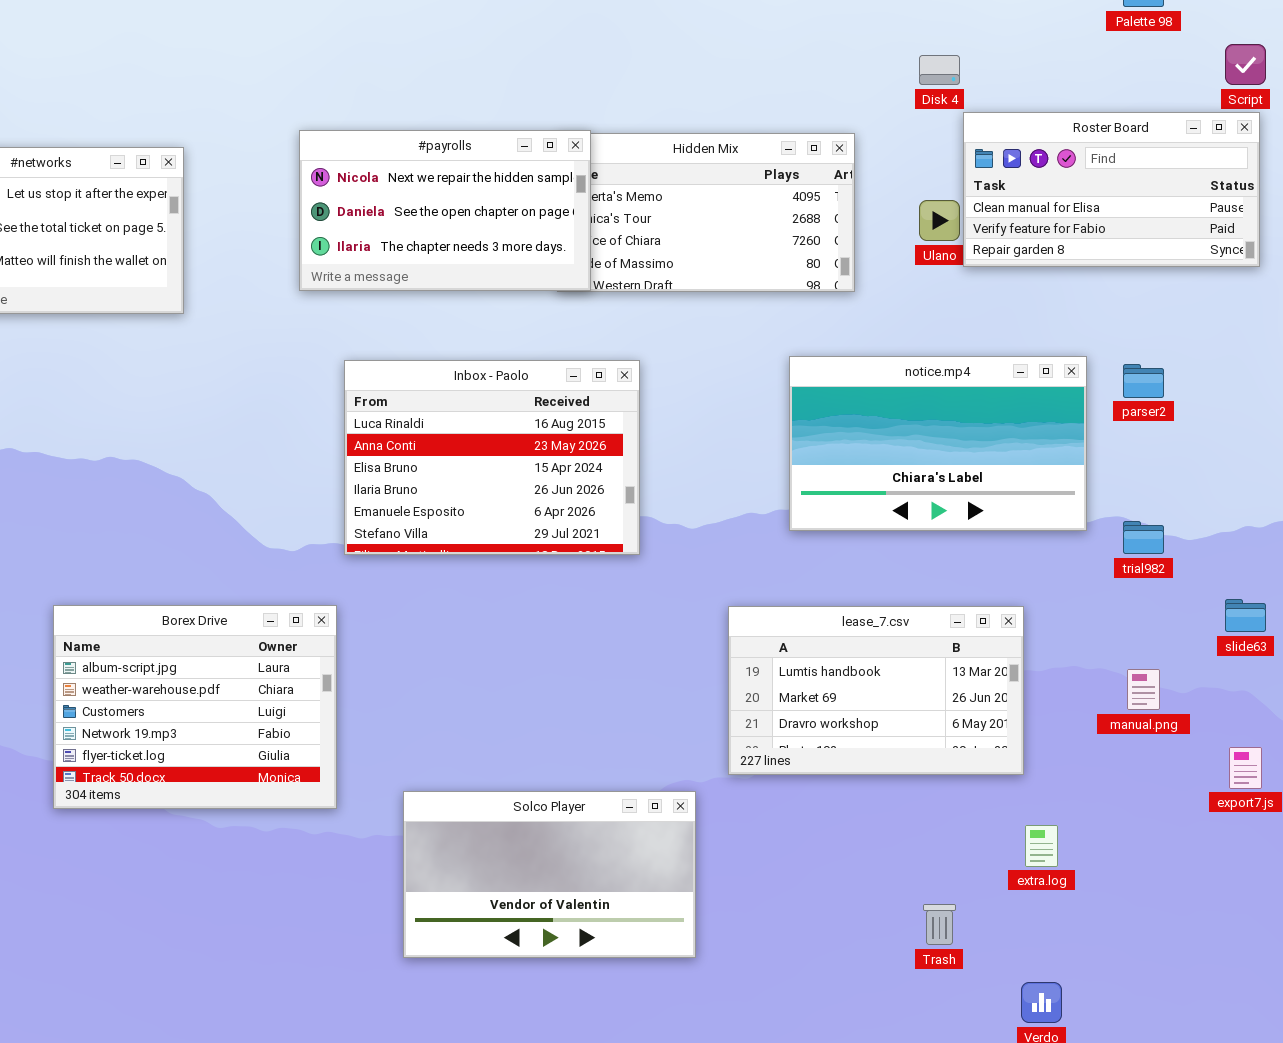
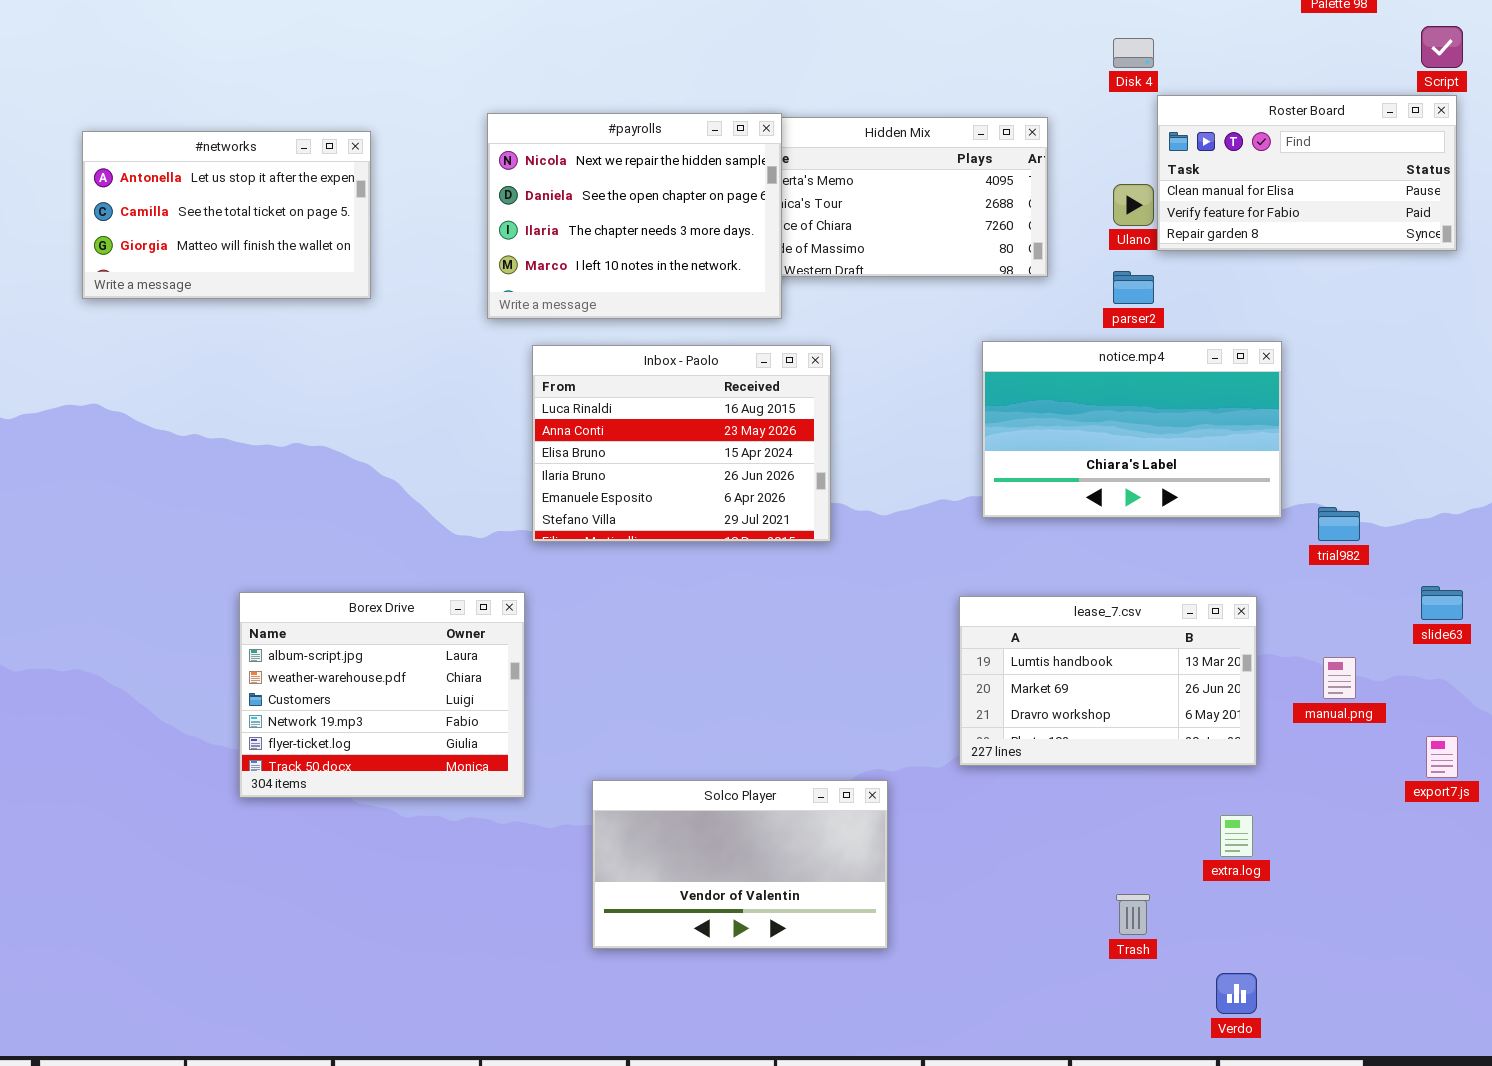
#payrolls: [299,130,591,291] -> [487,113,782,319], resized
parser2: [1123,364,1164,398] -> [1113,271,1154,304], moved
lease_7.csv: [728,606,1024,775] -> [959,596,1257,766], moved

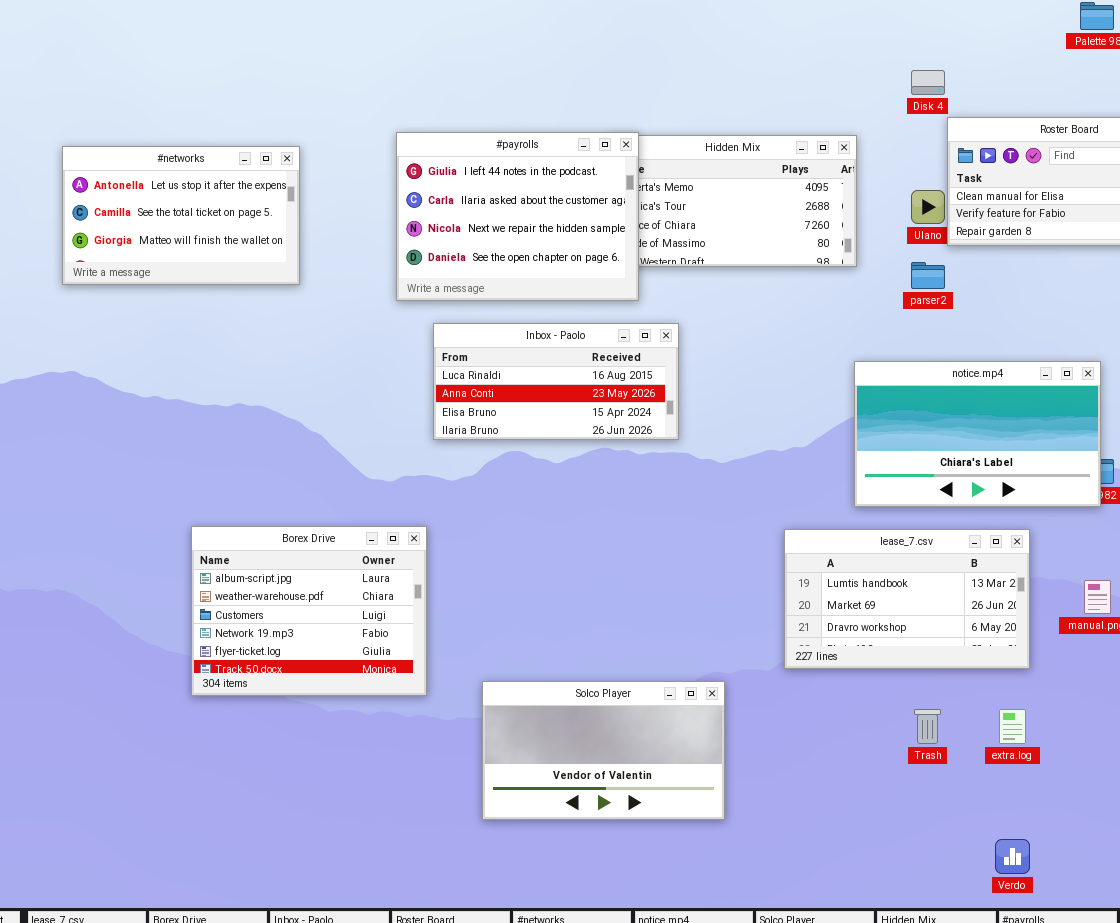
#payrolls: [487,113,782,319] -> [396,132,639,301], scrolled up 2 rows
notice.mp4: [982,341,1282,518] -> [854,361,1101,507], moved
Inbox - Paolo: [532,345,831,542] -> [433,323,679,440], resized
Trash: [1116,894,1150,935] -> [914,709,941,744], moved

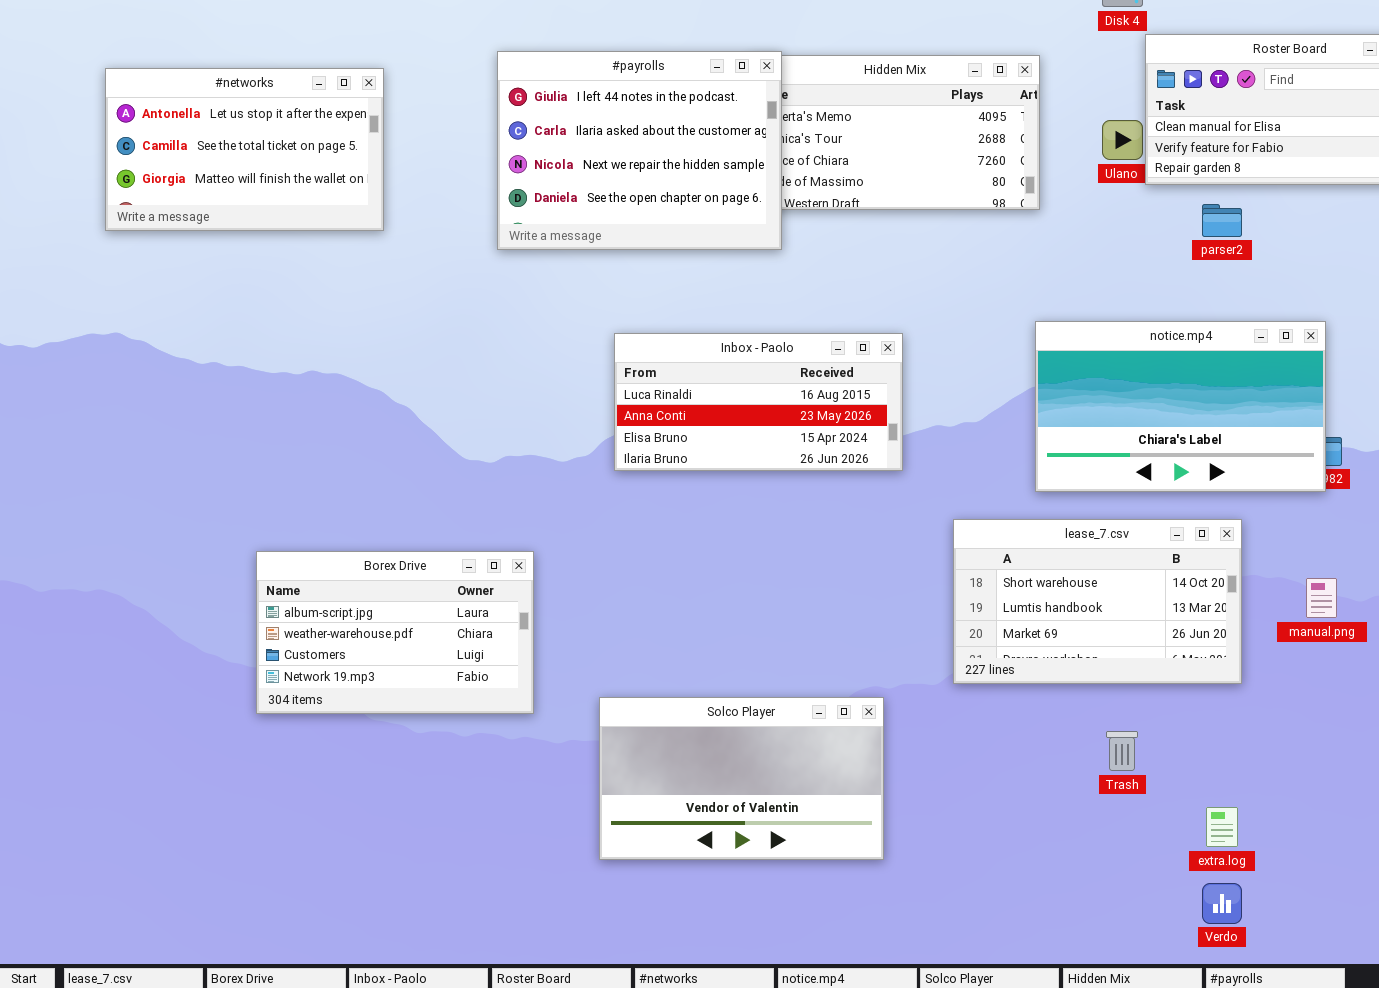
parser2: [911,262,945,289] -> [1202,204,1242,237], moved
Inbox - Paolo: [433,323,679,440] -> [614,333,903,471], moved
Borex Drive: [191,526,427,696] -> [256,551,534,714], resized
lease_7.csv: [784,529,1030,669] -> [953,519,1242,684], scrolled up 1 row
extra.log: [999,709,1026,744] -> [1206,807,1238,847], moved

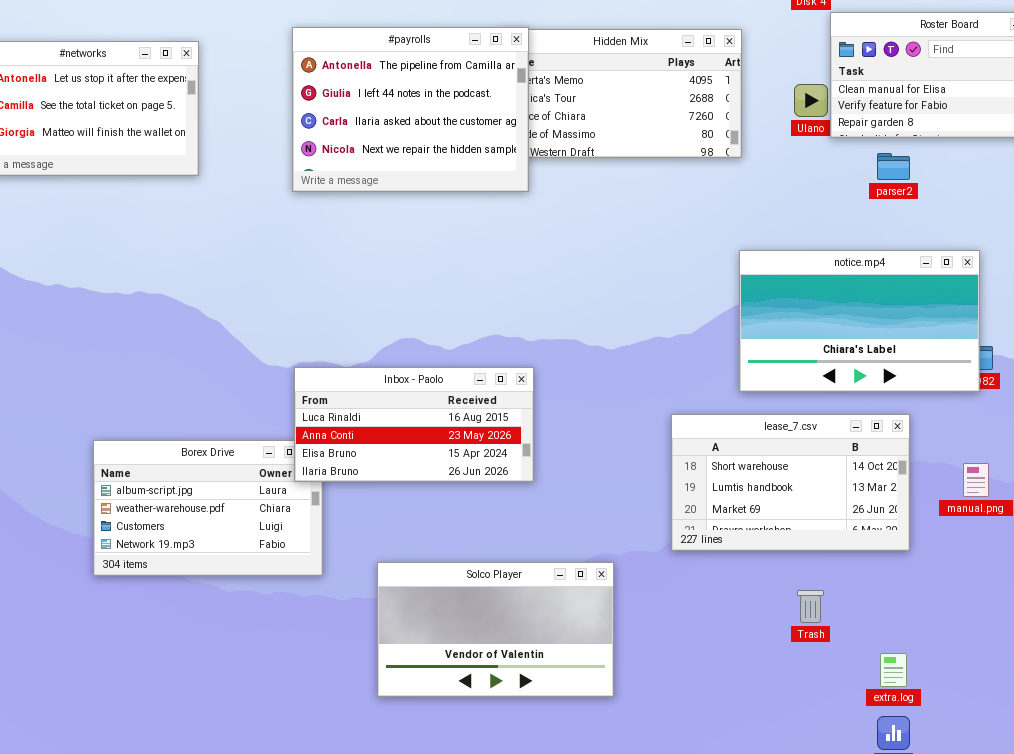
#payrolls: [497,51,782,250] -> [292,27,529,192], scrolled up 1 row
Inbox - Paolo: [614,333,903,471] -> [294,367,534,482], moved

